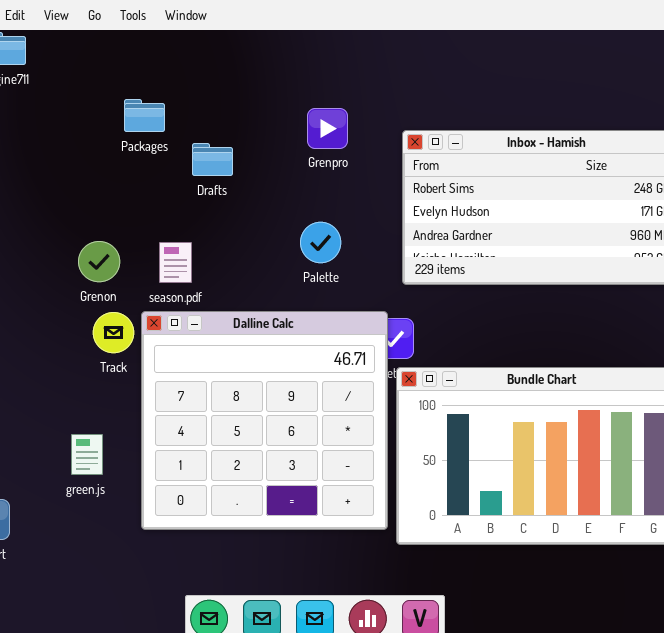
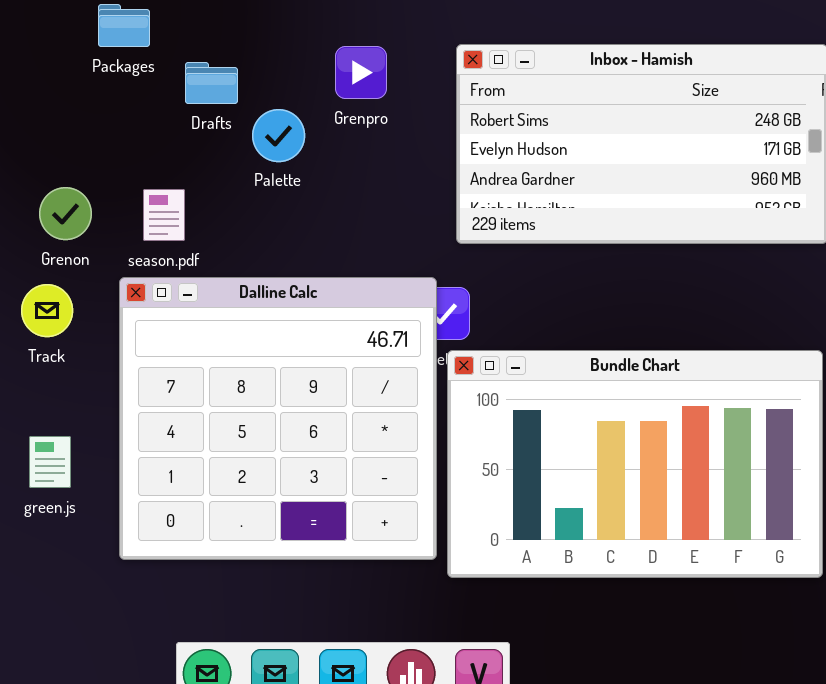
Grenpro: [307,108,348,149] -> [335,46,387,99], moved
Palette: [300,222,341,263] -> [252,109,305,162], moved
Track: [93,312,134,353] -> [21,284,73,337], moved

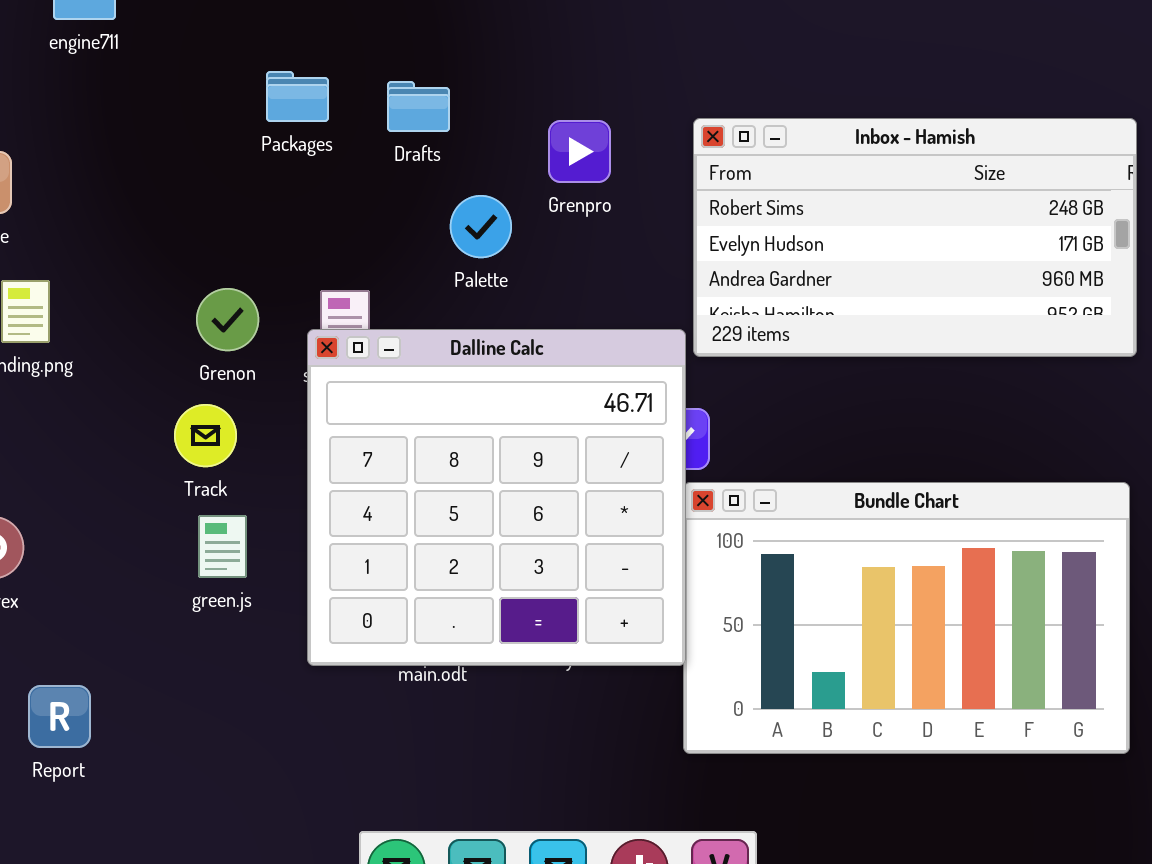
Drafts: [185,62,238,104] -> [387,81,450,132], moved
Dalline Calc: [119,277,437,560] -> [307,329,686,666], moved
green.js: [29,436,71,488] -> [198,515,247,578], moved

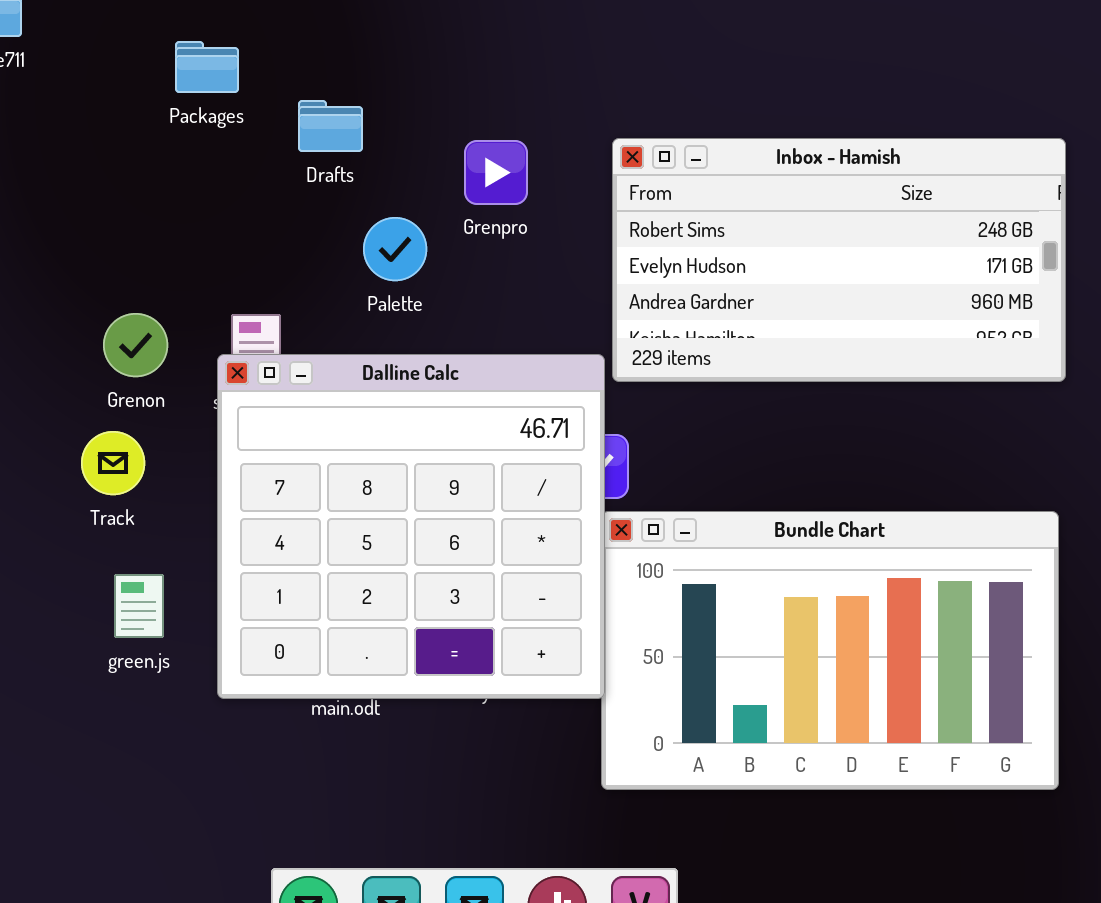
Packages: [266,71,329,122] -> [175,41,239,93], moved
green.js: [198,515,247,578] -> [114,574,164,638], moved

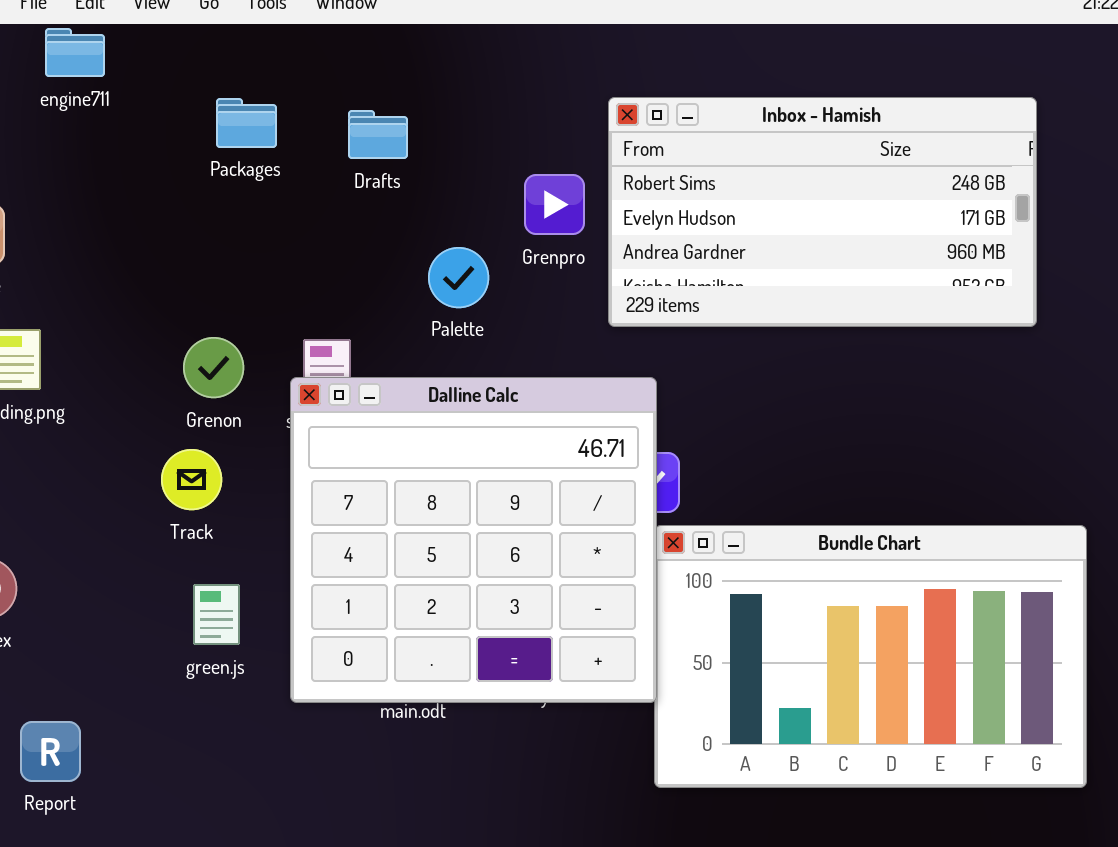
Packages: [175,41,239,93] -> [216,98,277,148], moved
Drafts: [298,100,363,152] -> [348,110,408,159], moved
Inbox - Hamish: [612,138,1066,382] -> [608,97,1037,327], moved

